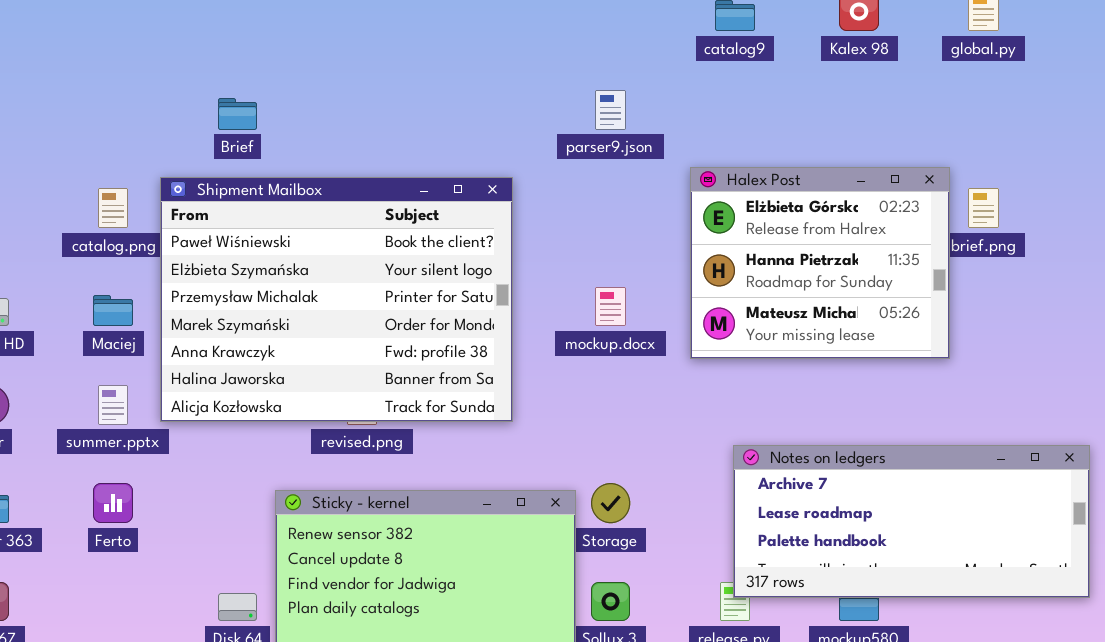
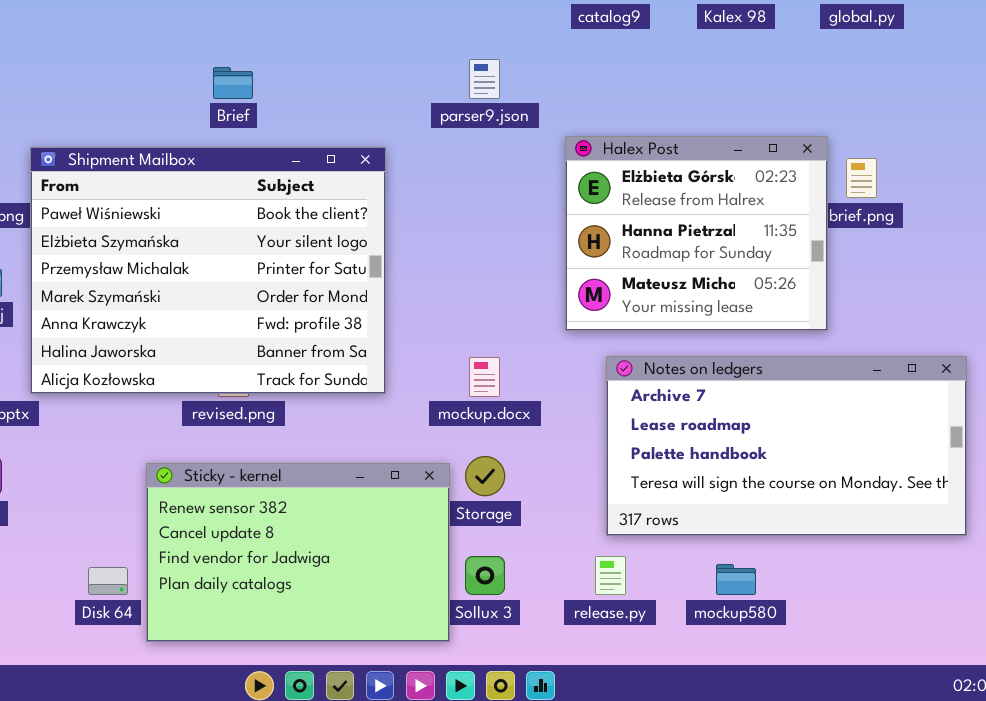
Brief: [218,98,257,130] -> [213,67,253,99], moved
mockup.docx: [595,287,626,326] -> [469,357,500,397], moved
Notes on ledgers: [733,445,1090,598] -> [606,356,967,536], moved, resized

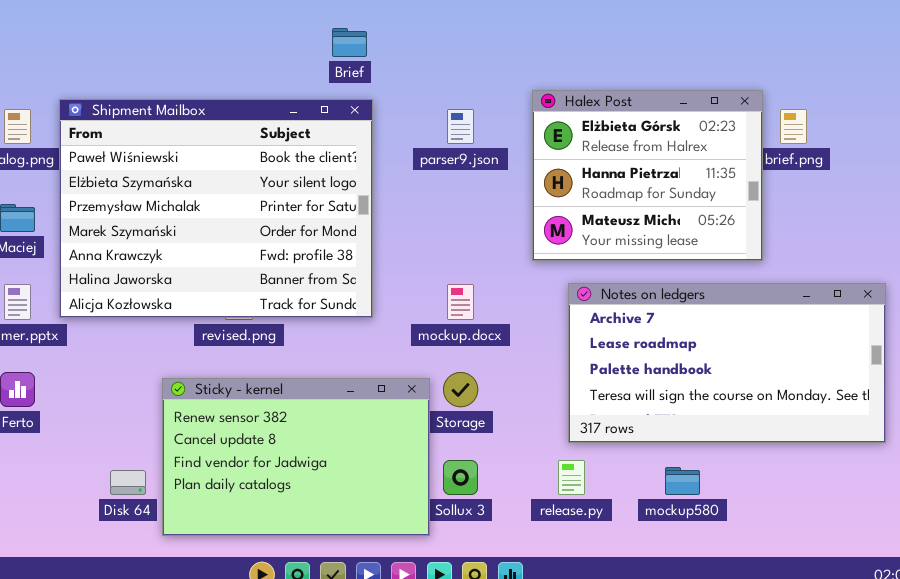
parser9.json: [469,59,500,99] -> [447,109,474,144], moved
Brief: [213,67,253,99] -> [332,28,367,57], moved

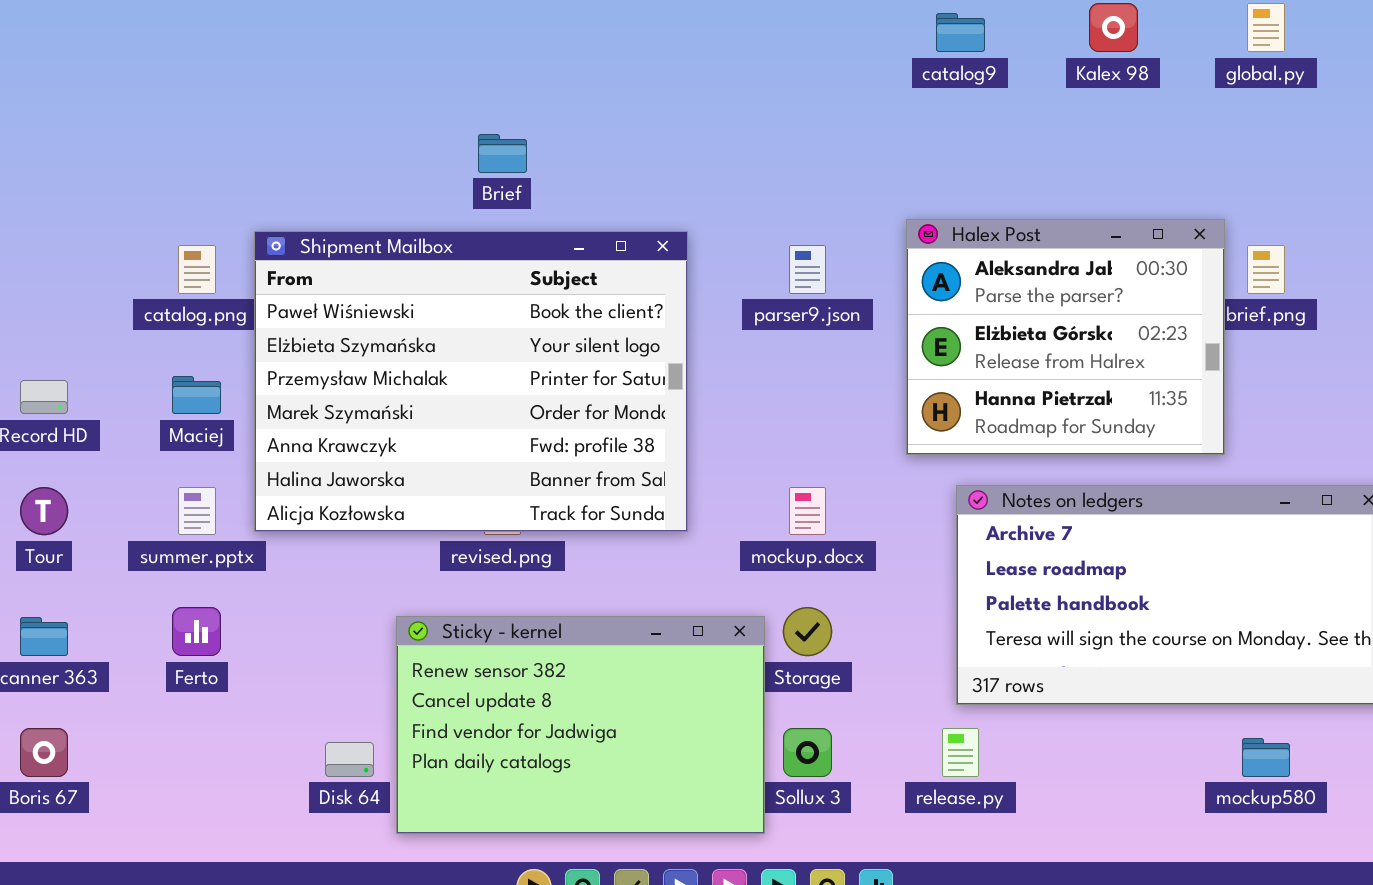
Brief: [332,28,367,57] -> [478,134,527,173], moved
Halex Post: [532,90,763,261] -> [906,219,1225,455], scrolled up 1 row
mockup580: [665,467,700,495] -> [1242,738,1290,777], moved

